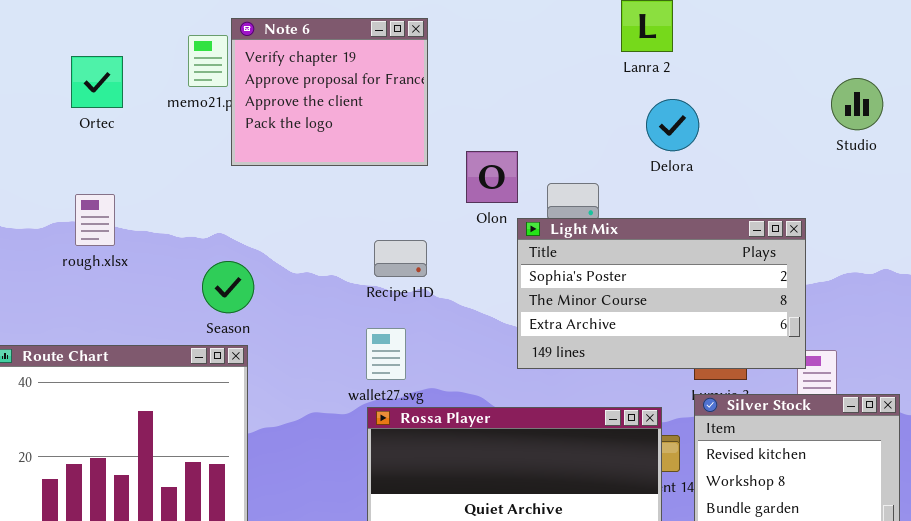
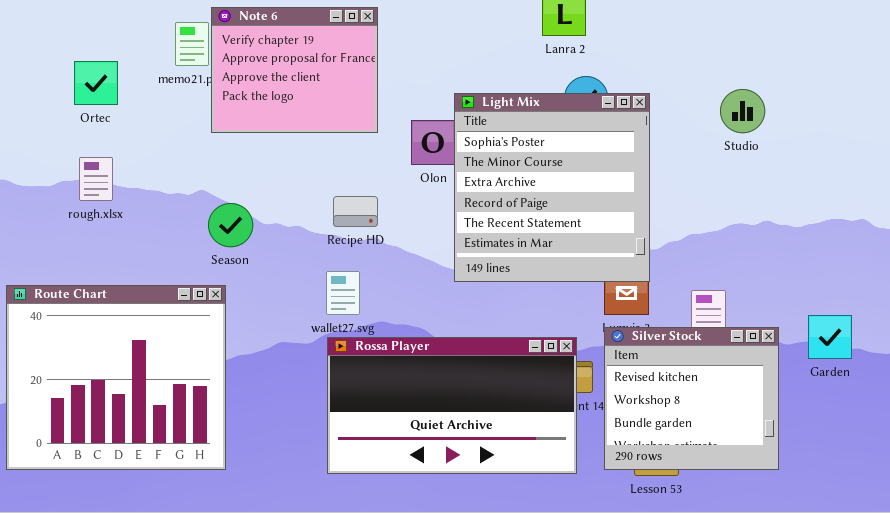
Ortec: [71,56,123,108] -> [74,61,118,105], moved
Studio: [831,78,883,130] -> [720,89,765,133], moved
Light Mix: [517,218,806,369] -> [454,93,650,282], moved, resized
Season: [202,261,254,313] -> [208,203,253,247], moved

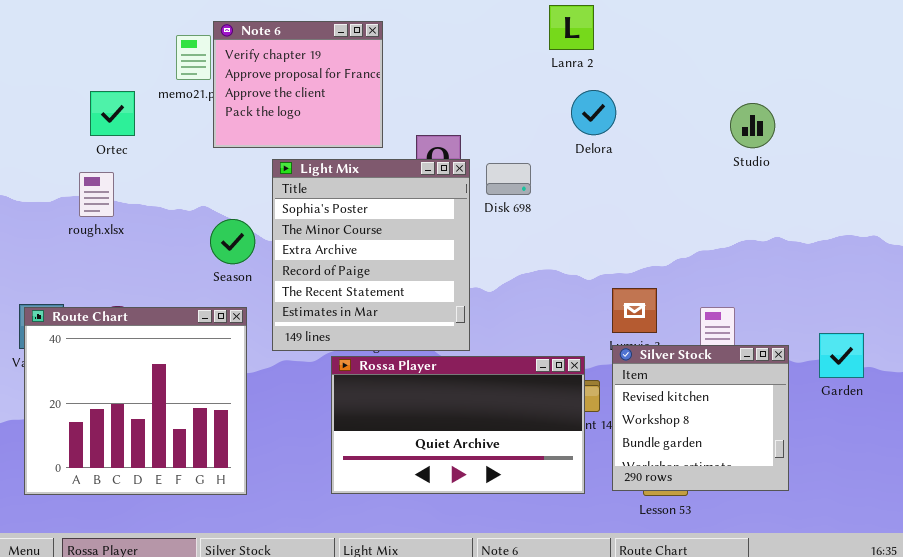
Ortec: [74,61,118,105] -> [90,91,135,136], moved
Light Mix: [454,93,650,282] -> [272,159,470,351], moved
Route Chart: [6,285,226,470] -> [24,307,247,495], moved

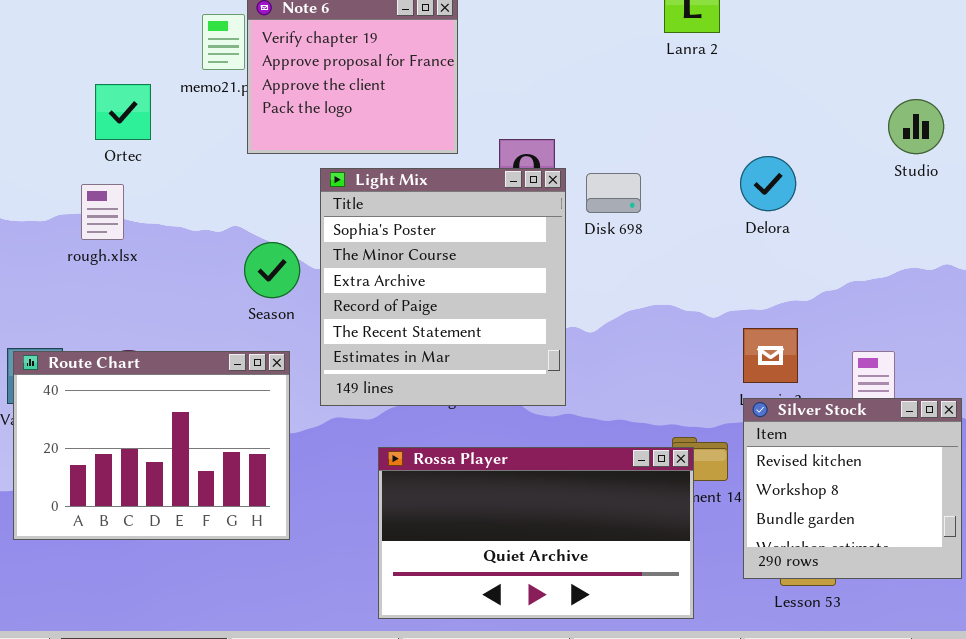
Delora: [571,90,616,135] -> [740,156,796,211], moved
Route Chart: [24,307,247,495] -> [13,351,290,540], resized
Rossa Player: [331,356,585,494] -> [378,447,694,619], moved

